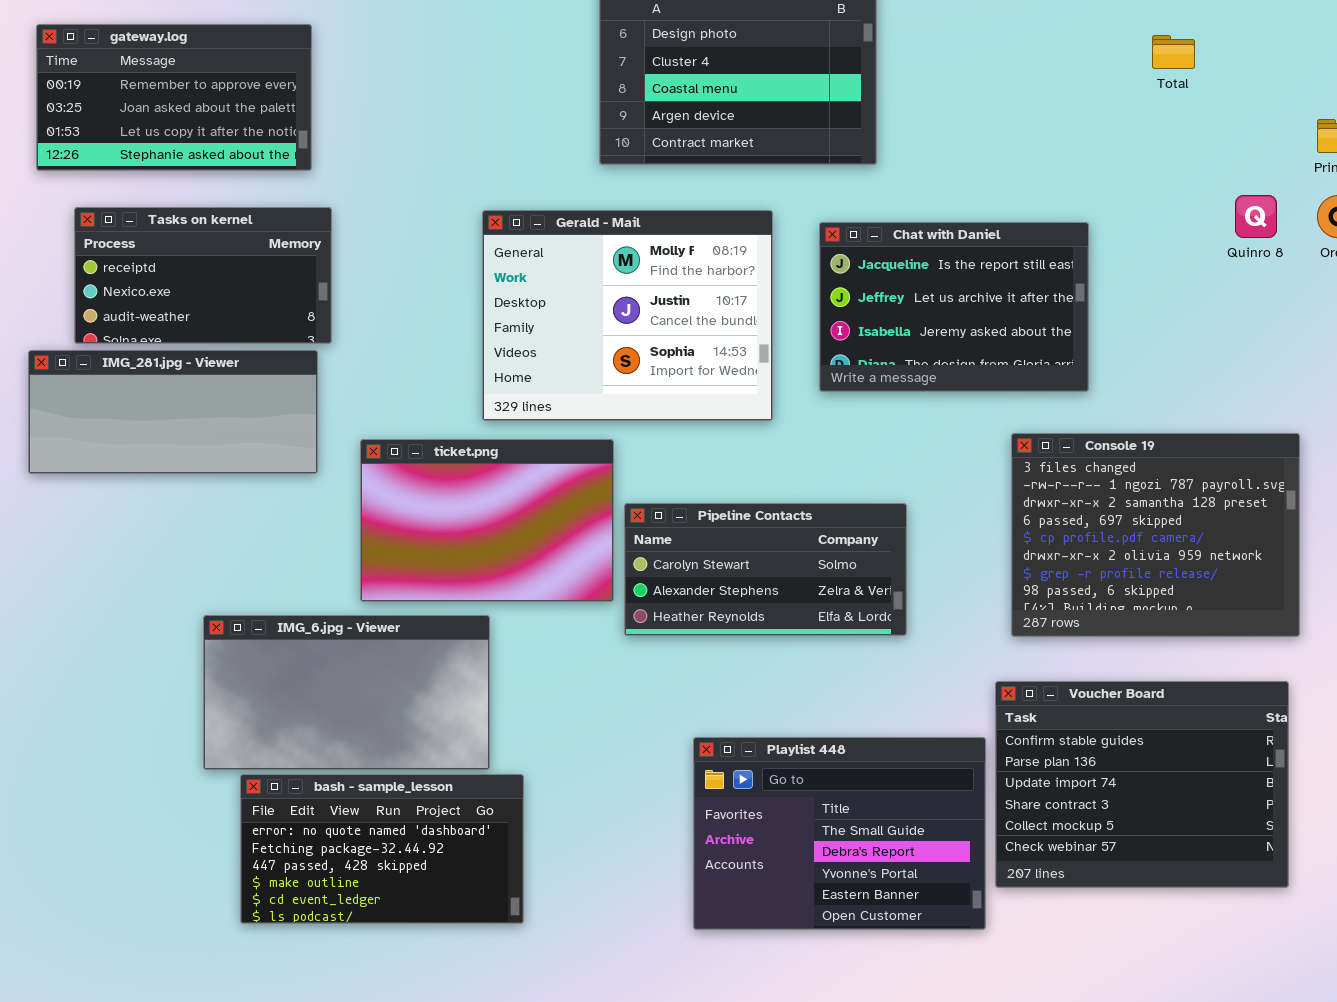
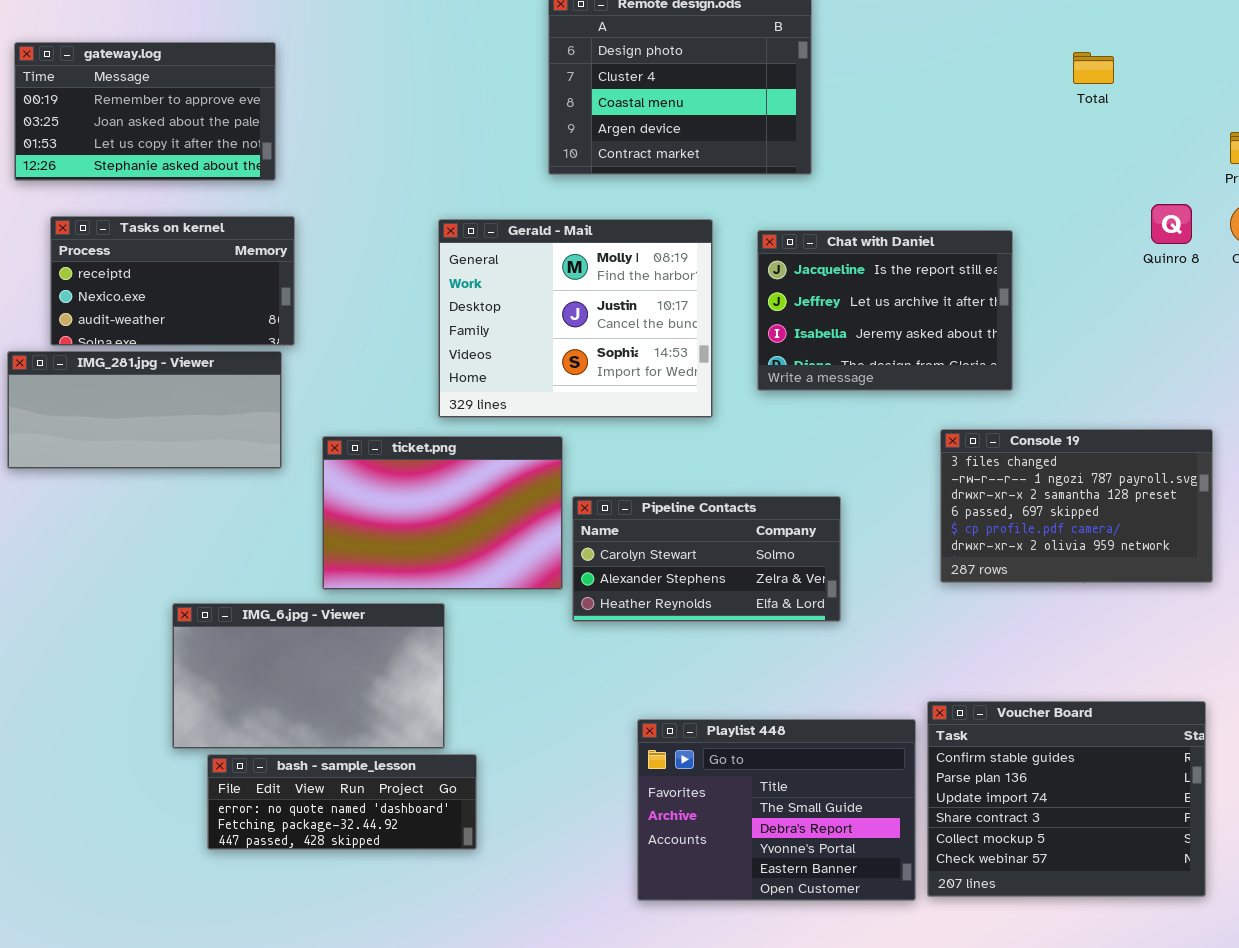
Console 19: [1011,433,1300,637] -> [940,429,1213,583], resized
Voucher Board: [995,681,1289,888] -> [927,701,1206,897], moved
bash - sample_lesson: [240,774,524,924] -> [207,754,477,850], resized

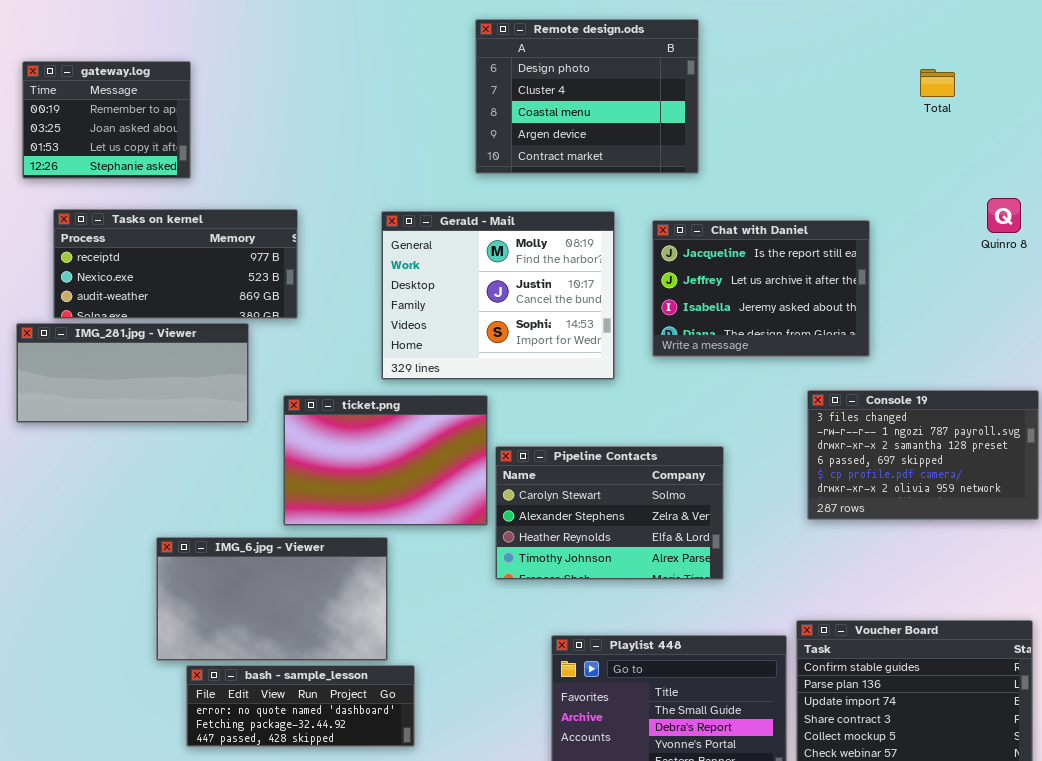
gateway.log: [14,42,276,181] -> [22,61,191,179], resized
Tasks on kernel: [50,216,295,346] -> [53,209,298,319], resized
Pipeline Contacts: [572,496,841,622] -> [495,446,724,580], resized

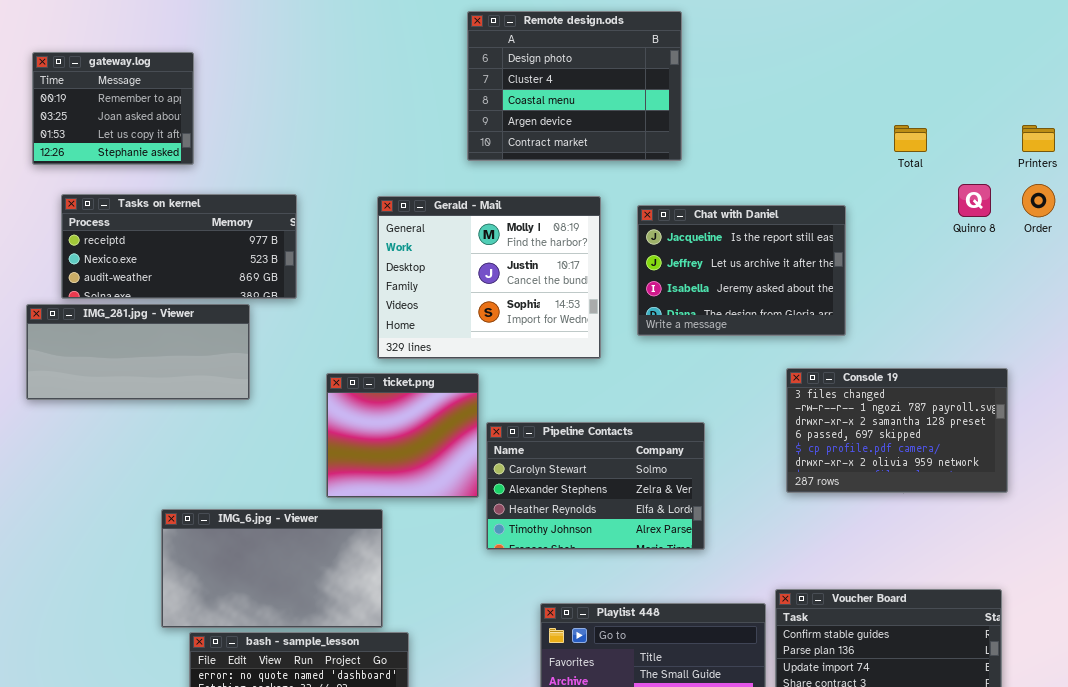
Total: [920,69,955,97] -> [894,125,927,152], moved
ticket.png: [283,395,488,526] -> [326,373,479,498], resized

